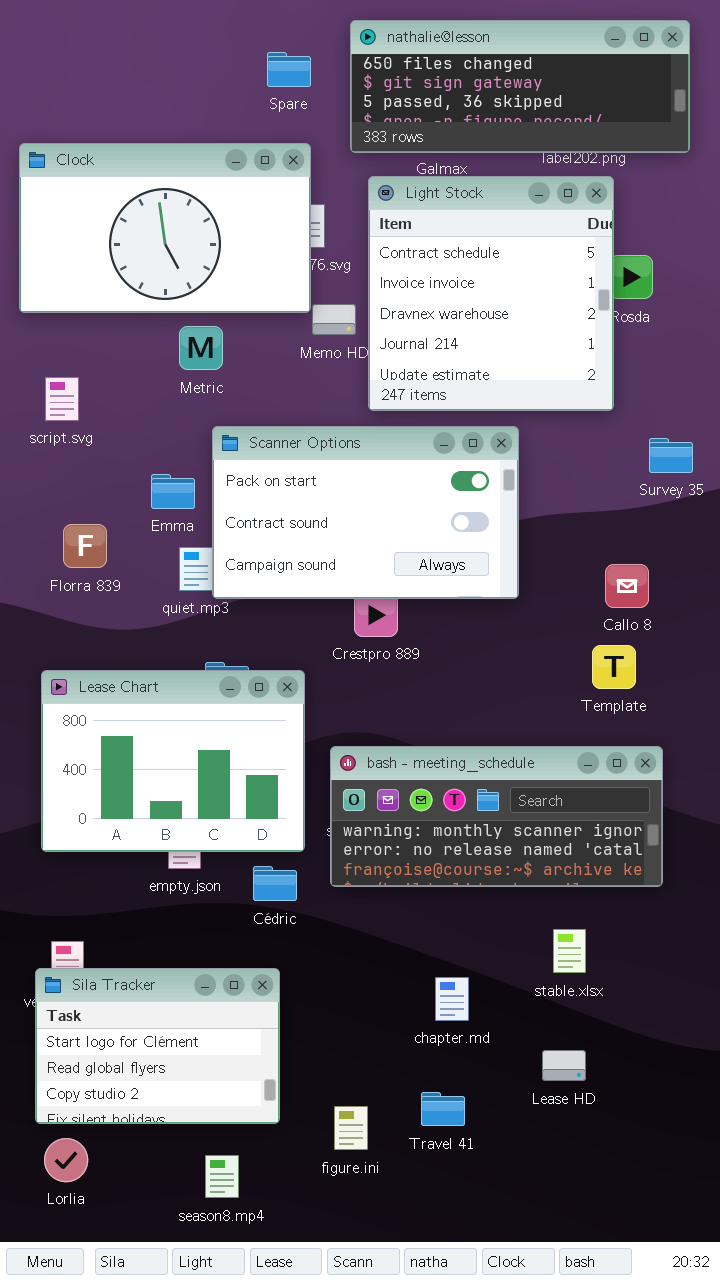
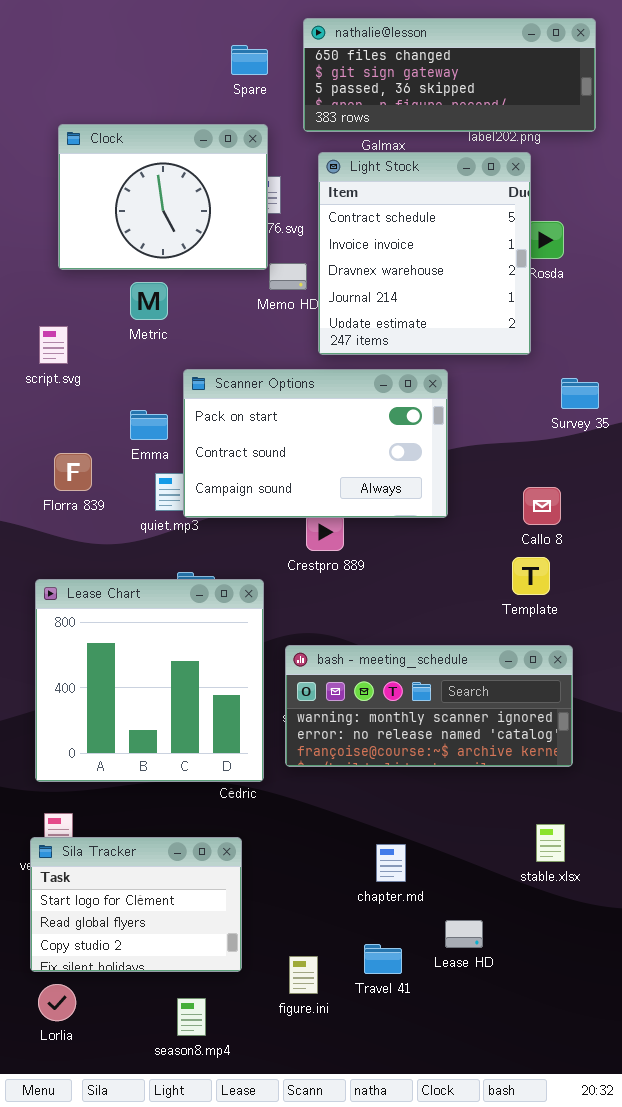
Clock: [19,143,311,313] -> [58,124,268,270], resized
Metric: [179,326,223,370] -> [130,282,168,320], moved
Lease Chart: [41,670,305,852] -> [35,579,264,782], resized
stable.xlsx: [553,929,586,973] -> [536,824,565,862], moved
Lease HD: [542,1050,586,1081] -> [445,920,483,948], moved

